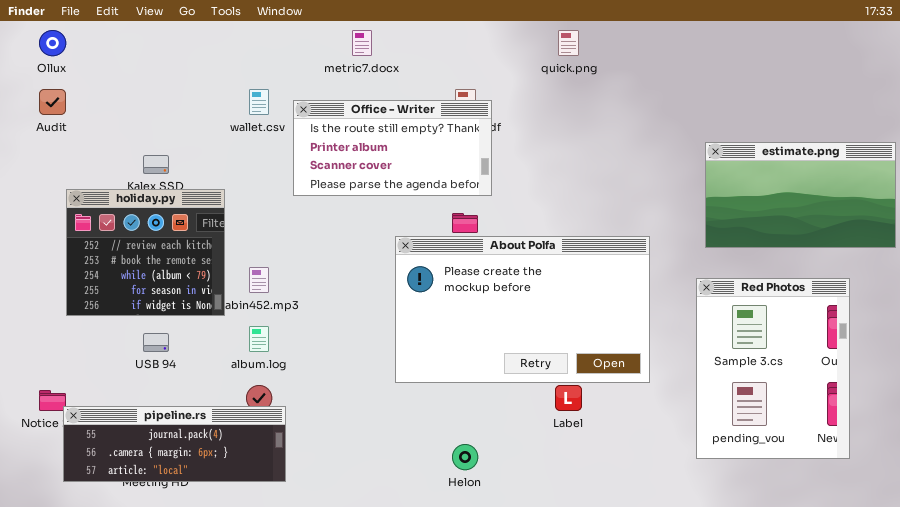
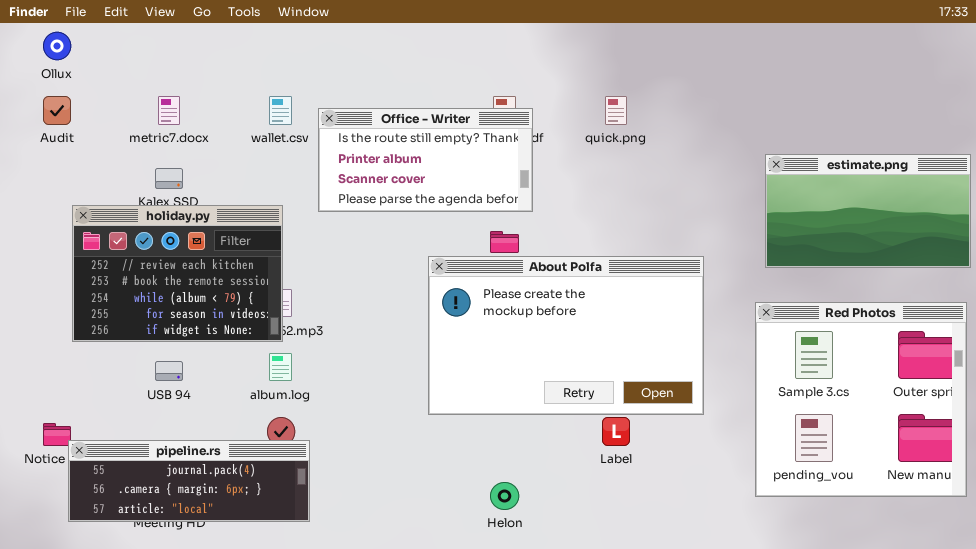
metric7.docx: [352,30,372,56] -> [158,96,180,125], moved
quick.png: [558,30,579,56] -> [605,96,627,125], moved
holiday.py: [66,189,225,316] -> [72,205,283,342], resized
Red Photos: [696,278,850,459] -> [755,302,967,497], resized

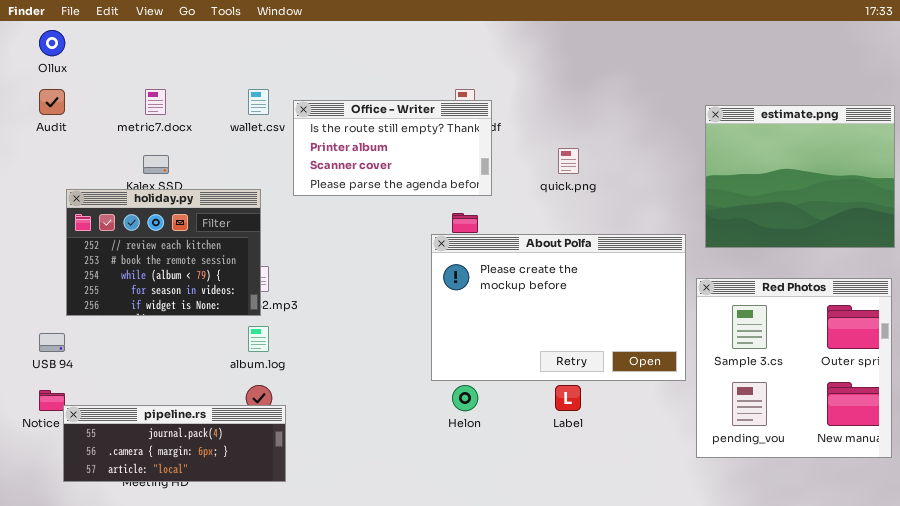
quick.png: [605,96,627,125] -> [558,148,579,174], moved
estimate.png: [765,154,971,268] -> [705,105,895,248], resized
About Polfa: [428,256,704,415] -> [431,234,686,381], moved
USB 94: [155,361,183,381] -> [39,333,65,352], moved
Helon: [490,482,519,510] -> [452,385,478,411], moved

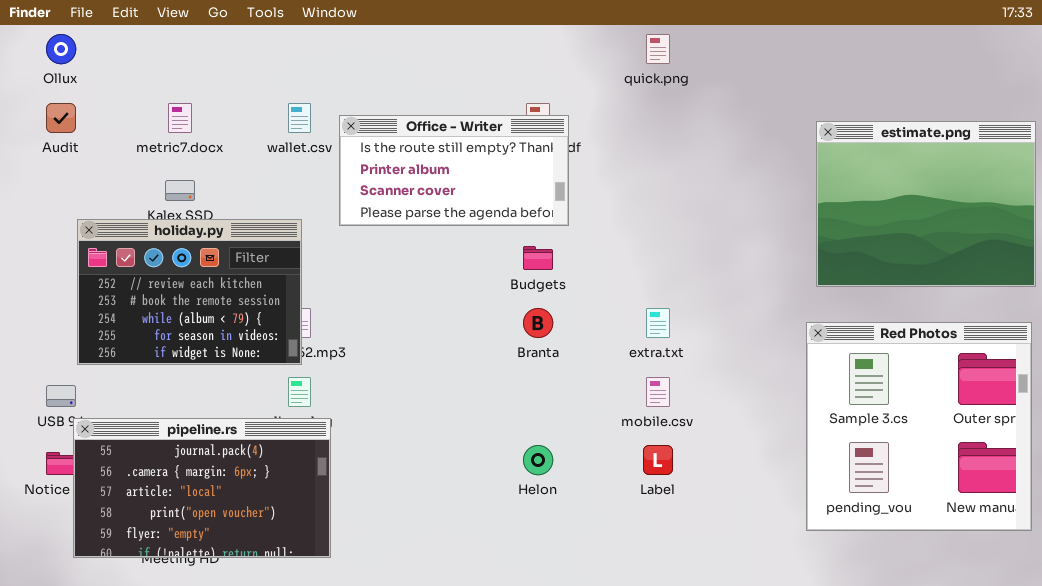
quick.png: [558,148,579,174] -> [646,34,670,64], moved
About Polfa: [431,234,686,381] -> none, closed
pipeline.rs: [63,405,286,482] -> [73,418,331,558], resized

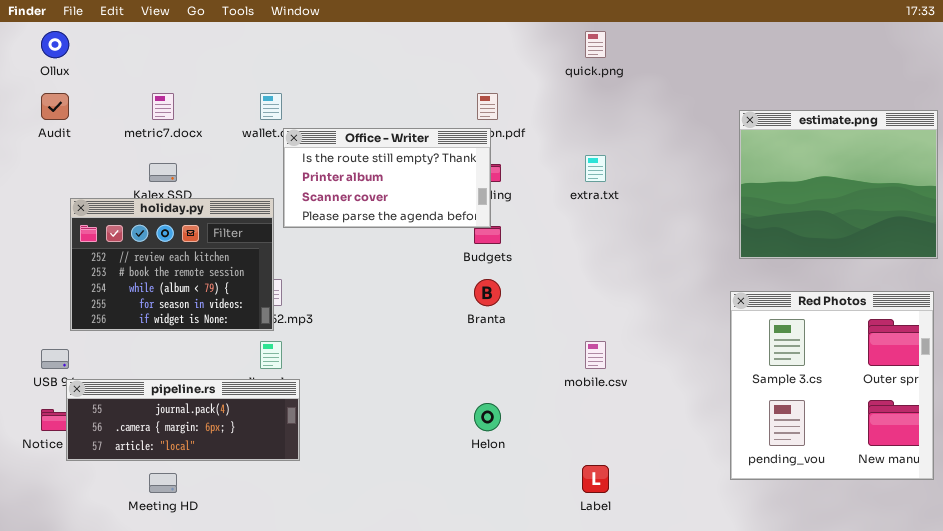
Office - Writer: [339,115,569,226] -> [283,128,491,228], moved
extra.txt: [646,308,670,338] -> [585,155,606,182], moved
pipeline.rs: [73,418,331,558] -> [66,379,300,461], resized
Label: [643,445,673,475] -> [582,465,609,493], moved

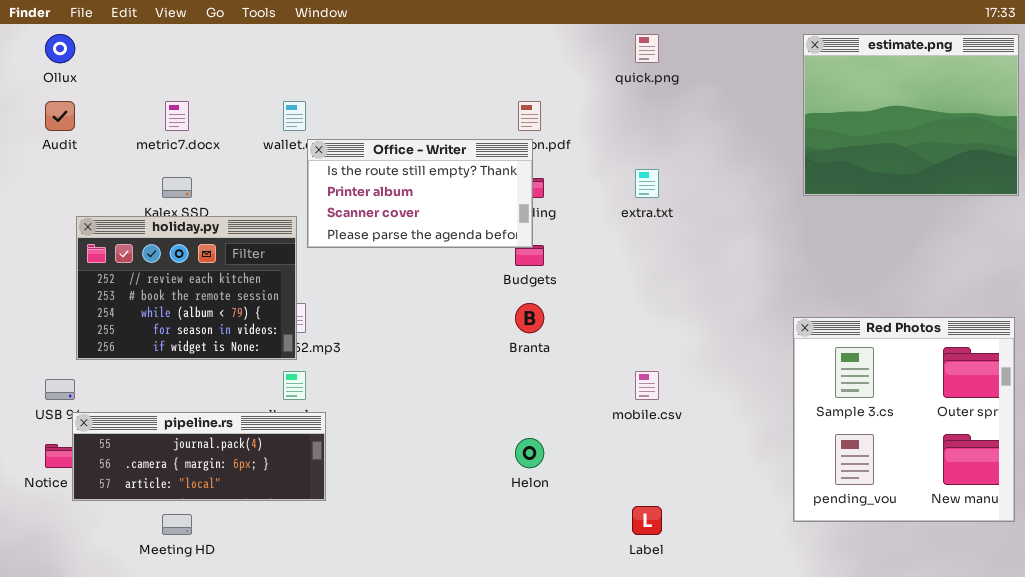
estimate.png: [739,110,938,259] -> [803,34,1019,196], moved

